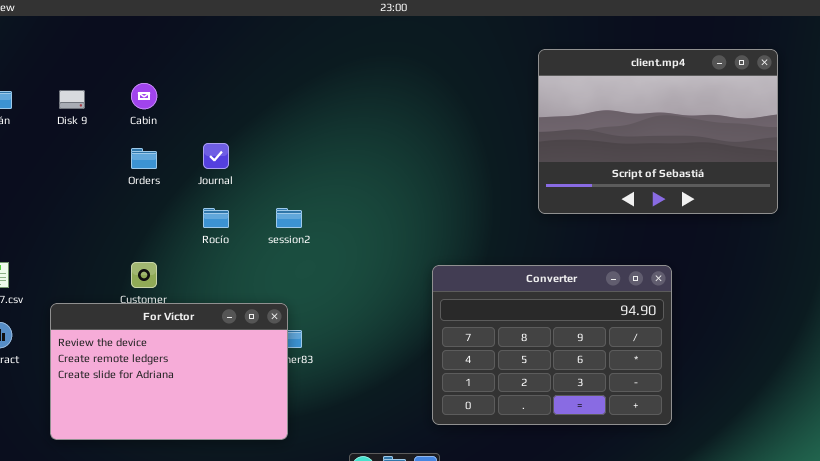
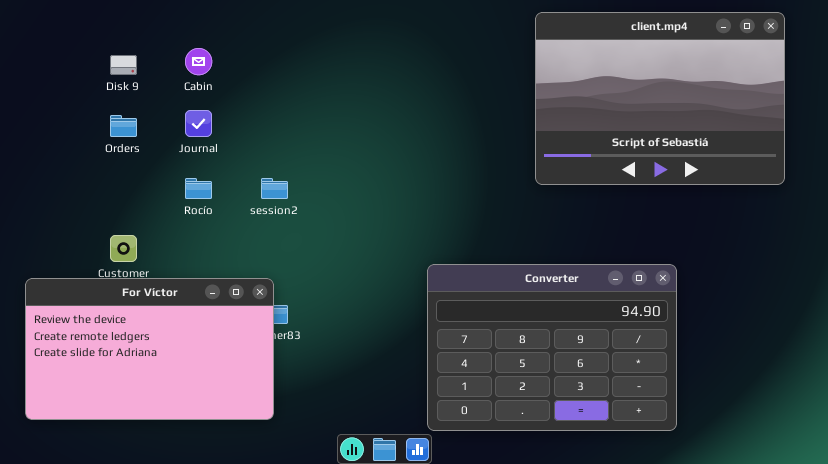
Cabin: [131,83,157,109] -> [185,48,212,75], moved
Disk 9: [59,90,85,109] -> [110,55,137,75], moved
Converter: [432,265,672,425] -> [427,264,677,431], moved

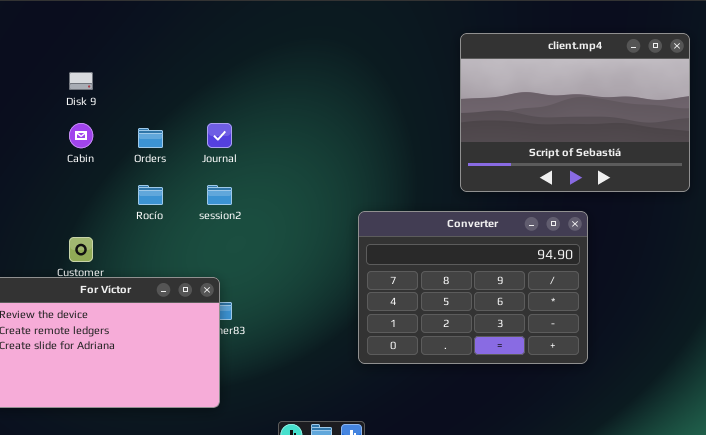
Cabin: [185,48,212,75] -> [69,123,93,148], moved
Journal: [185,110,212,137] -> [207,123,232,148], moved
Orders: [110,115,137,137] -> [138,128,163,148], moved
Converter: [427,264,677,431] -> [358,211,588,364], moved

